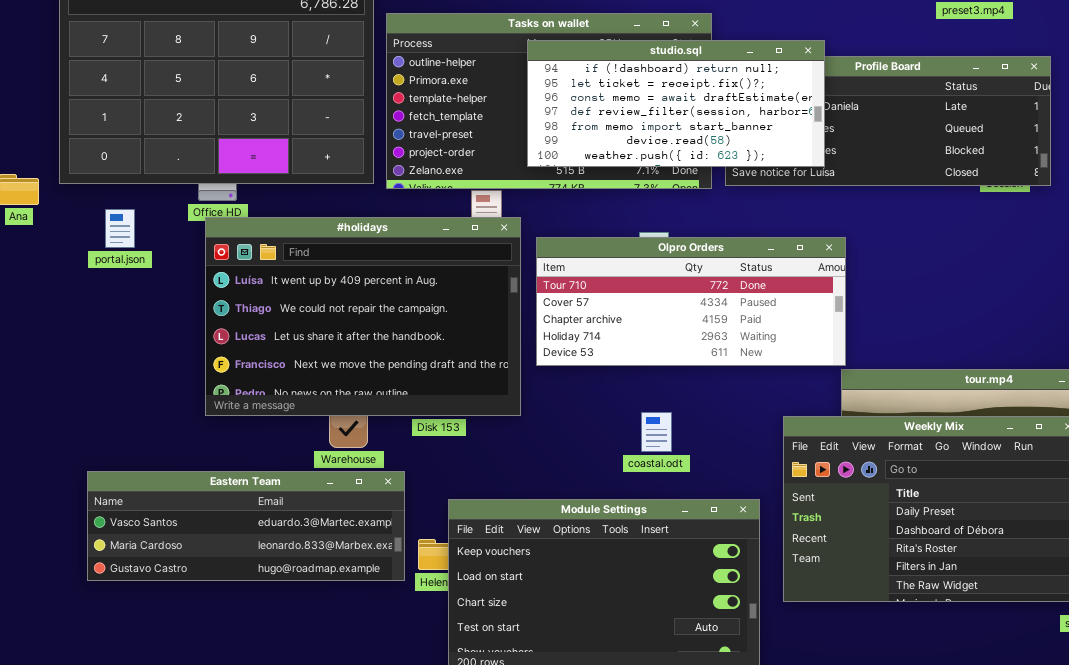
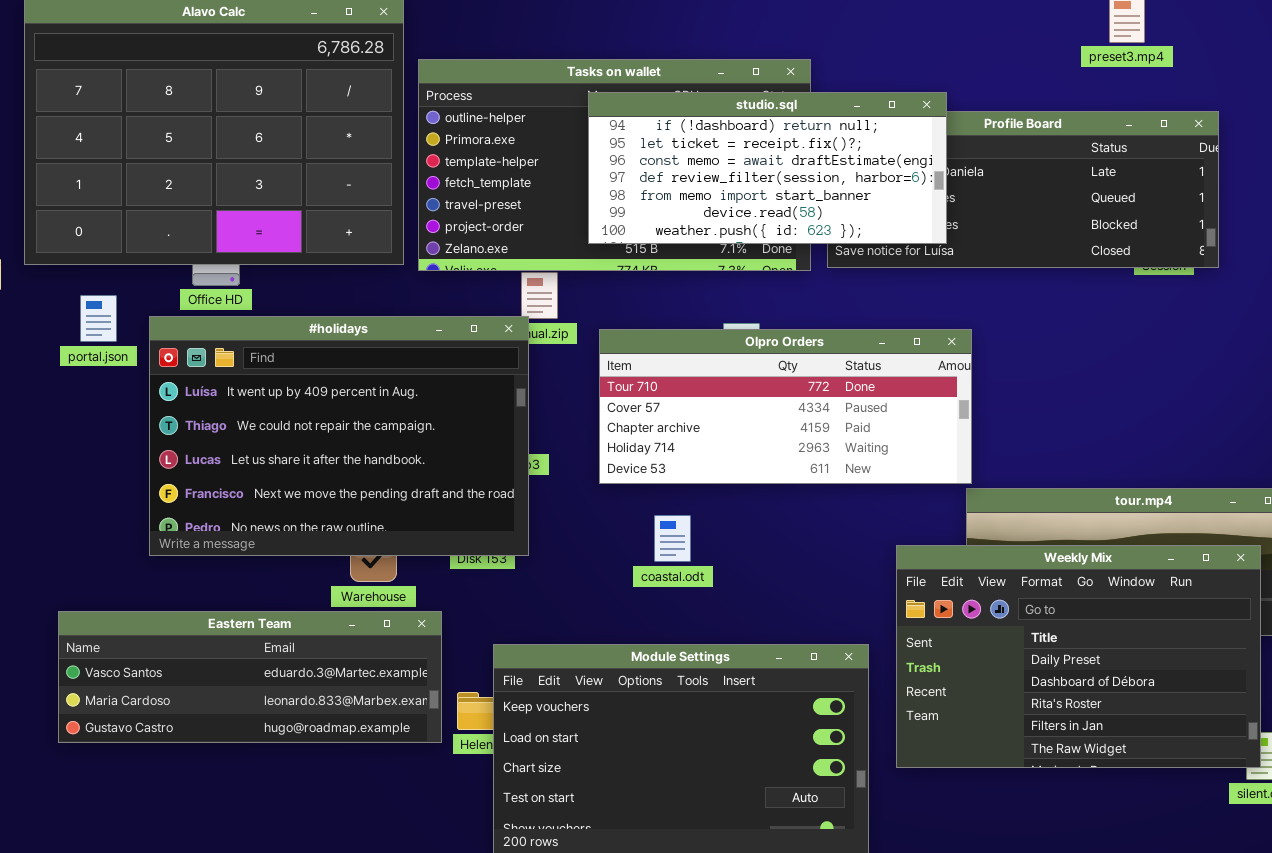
#holidays: [205,217,521,416] -> [149,316,529,556], moved
coastal.odt: [641,412,672,452] -> [654,515,691,562], moved

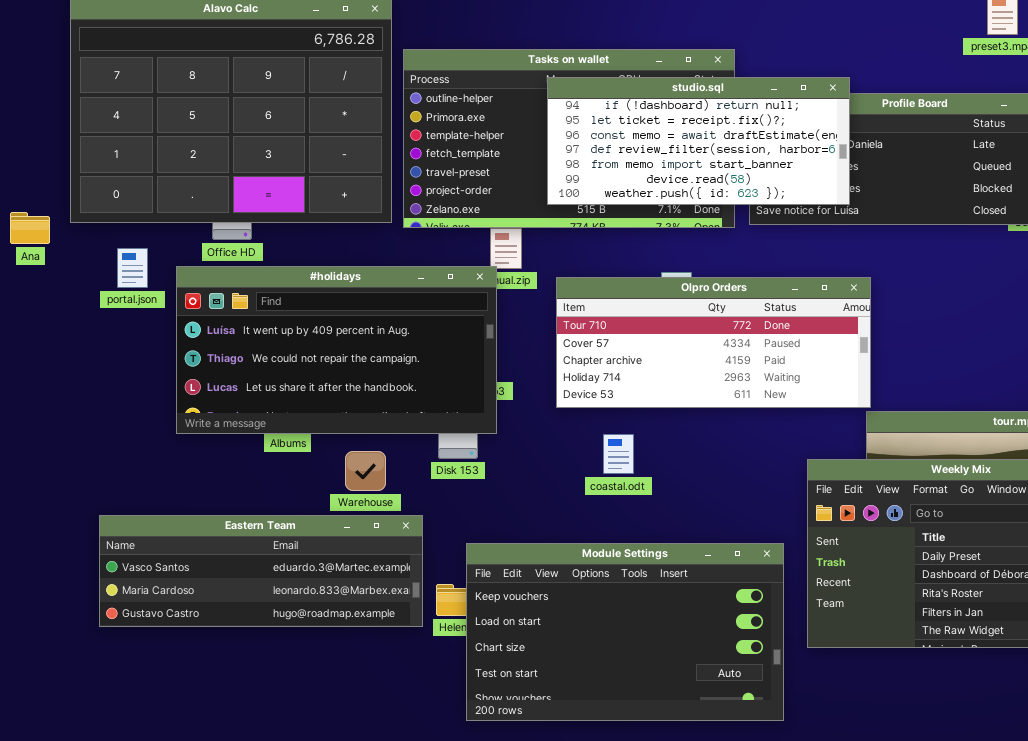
#holidays: [149,316,529,556] -> [176,266,497,434], resized

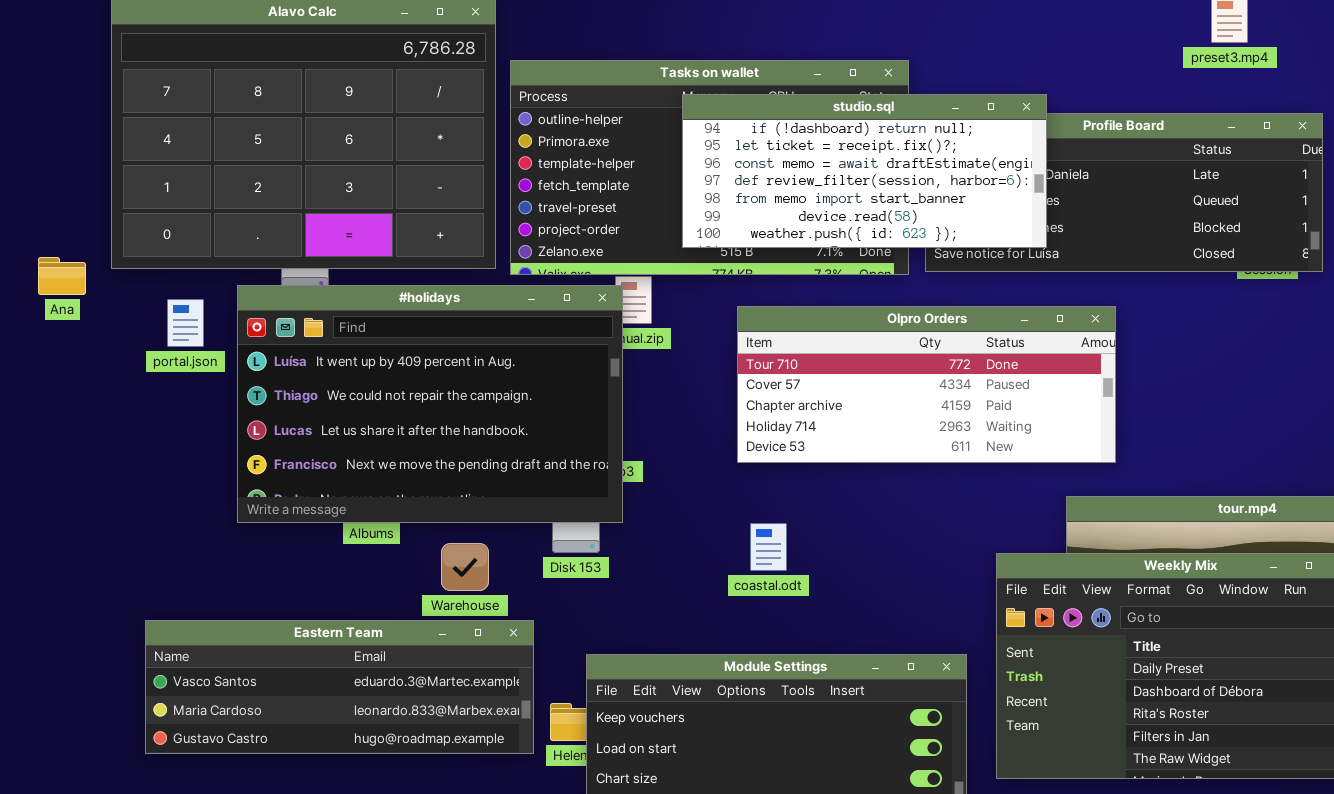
#holidays: [176,266,497,434] -> [237,285,623,523], resized
Olpro Orders: [556,277,871,408] -> [737,306,1116,463], moved

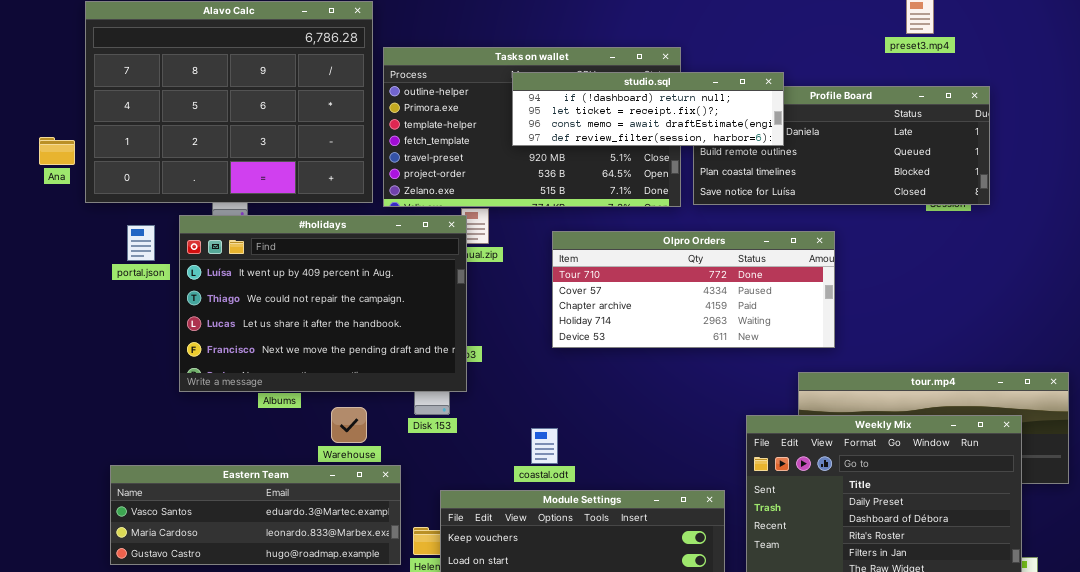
studio.sql: [682,94,1047,248] -> [512,72,784,146], resized
Ana: [38,257,86,295] -> [39,137,75,165], moved
coastal.odt: [750,523,787,571] -> [531,428,558,464], moved

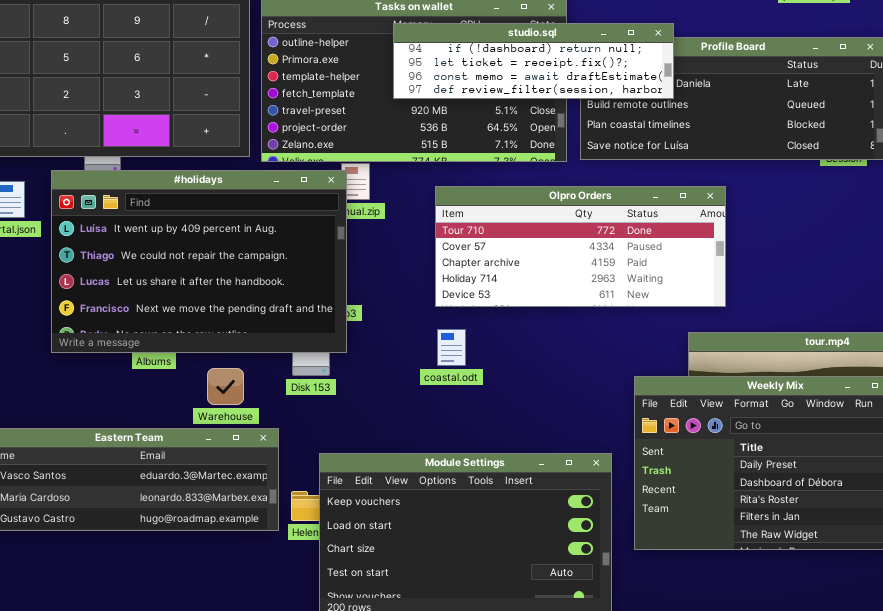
coastal.odt: [531,428,558,464] -> [437,329,466,366], moved

